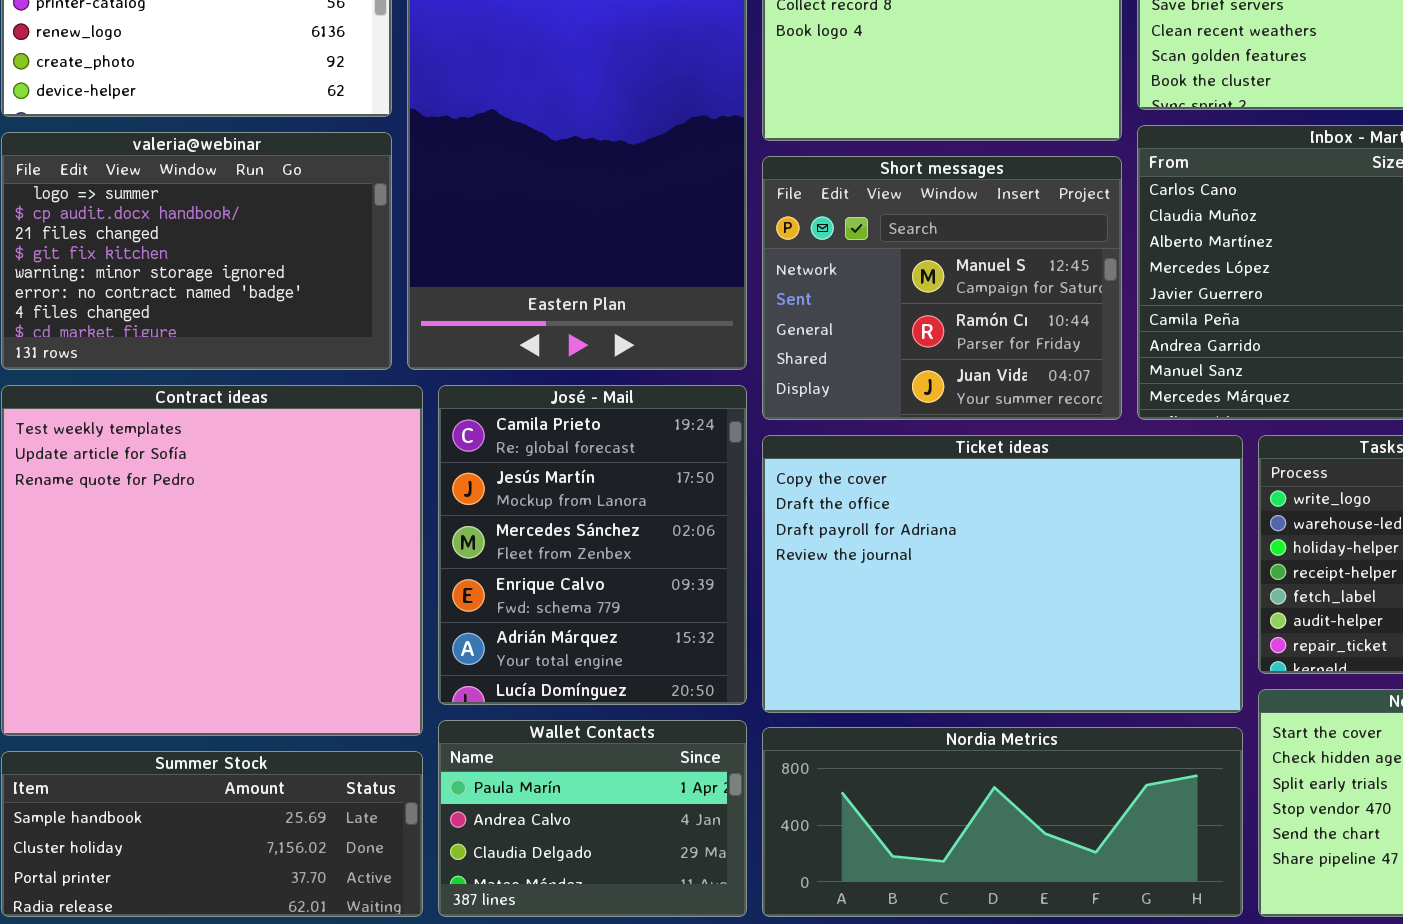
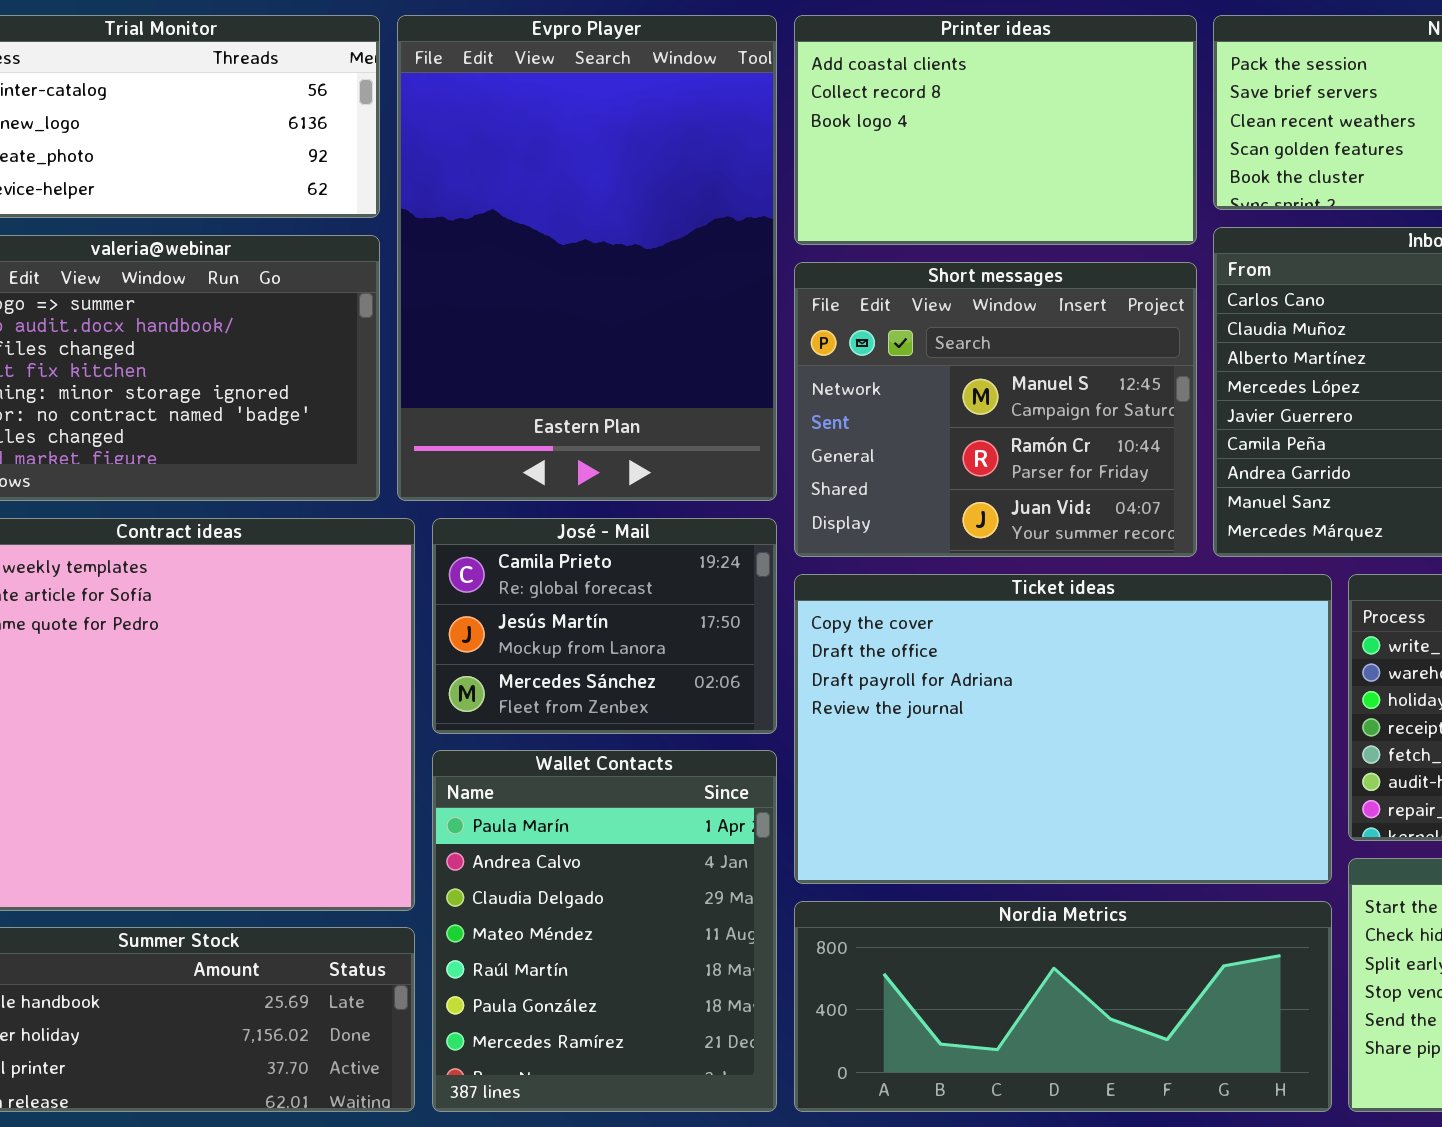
José - Mail: [438,385,747,705] -> [432,518,777,734], resized
Wallet Contacts: [438,720,747,917] -> [432,750,777,1112], resized

